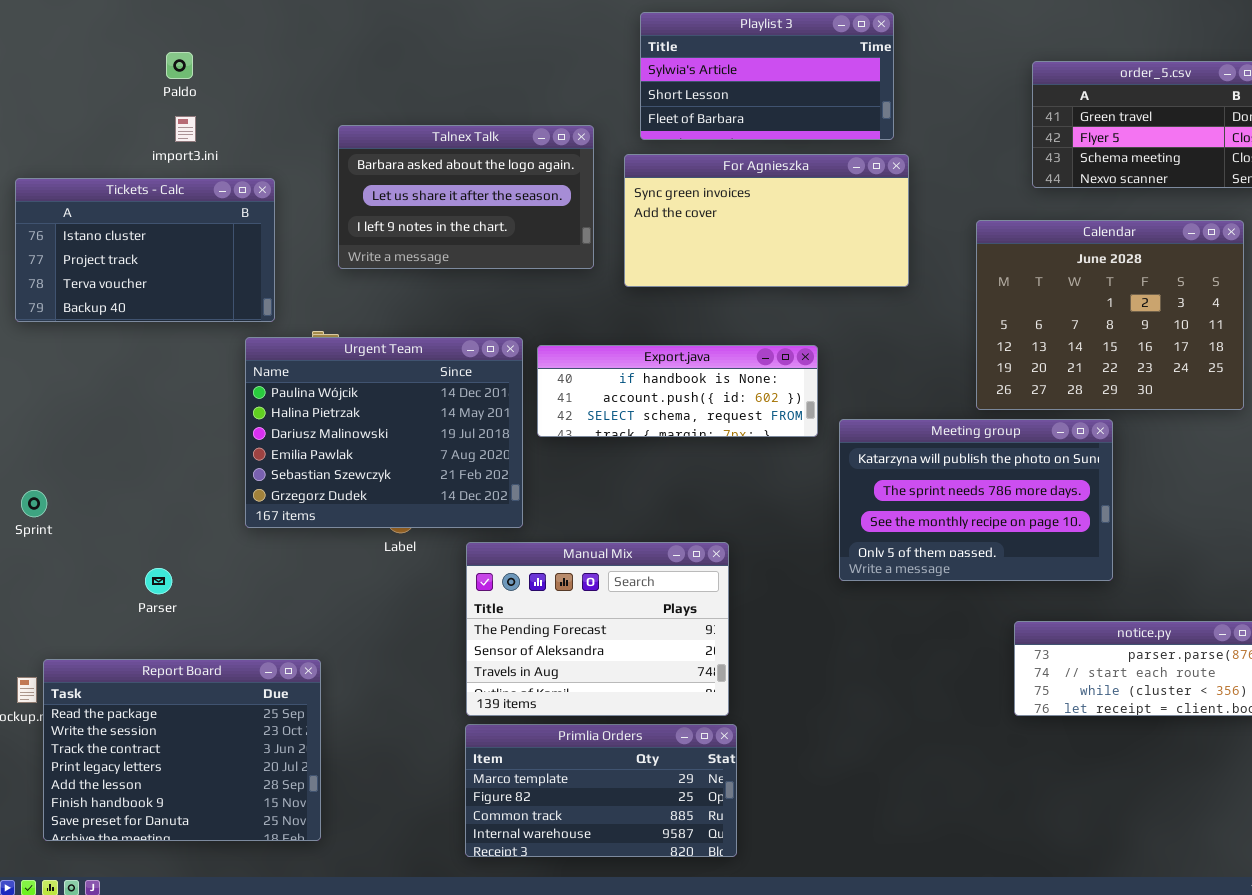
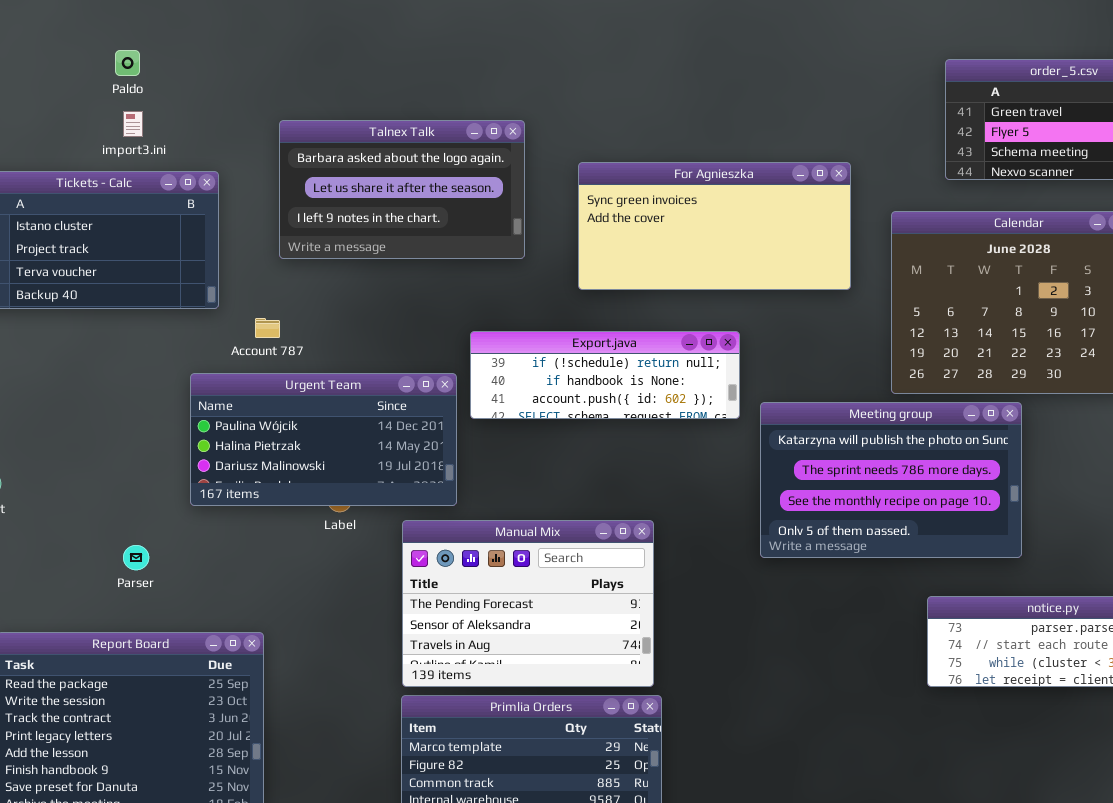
Playlist 3: [640,12,894,140] -> none, closed
For Agnieszka: [624,154,909,287] -> [578,162,851,290], moved
Urgent Team: [245,337,523,528] -> [190,373,457,506], resized
Export.java: [537,345,818,437] -> [470,331,740,419], scrolled up 1 row
Parser: [145,568,172,594] -> [123,545,149,570], moved

